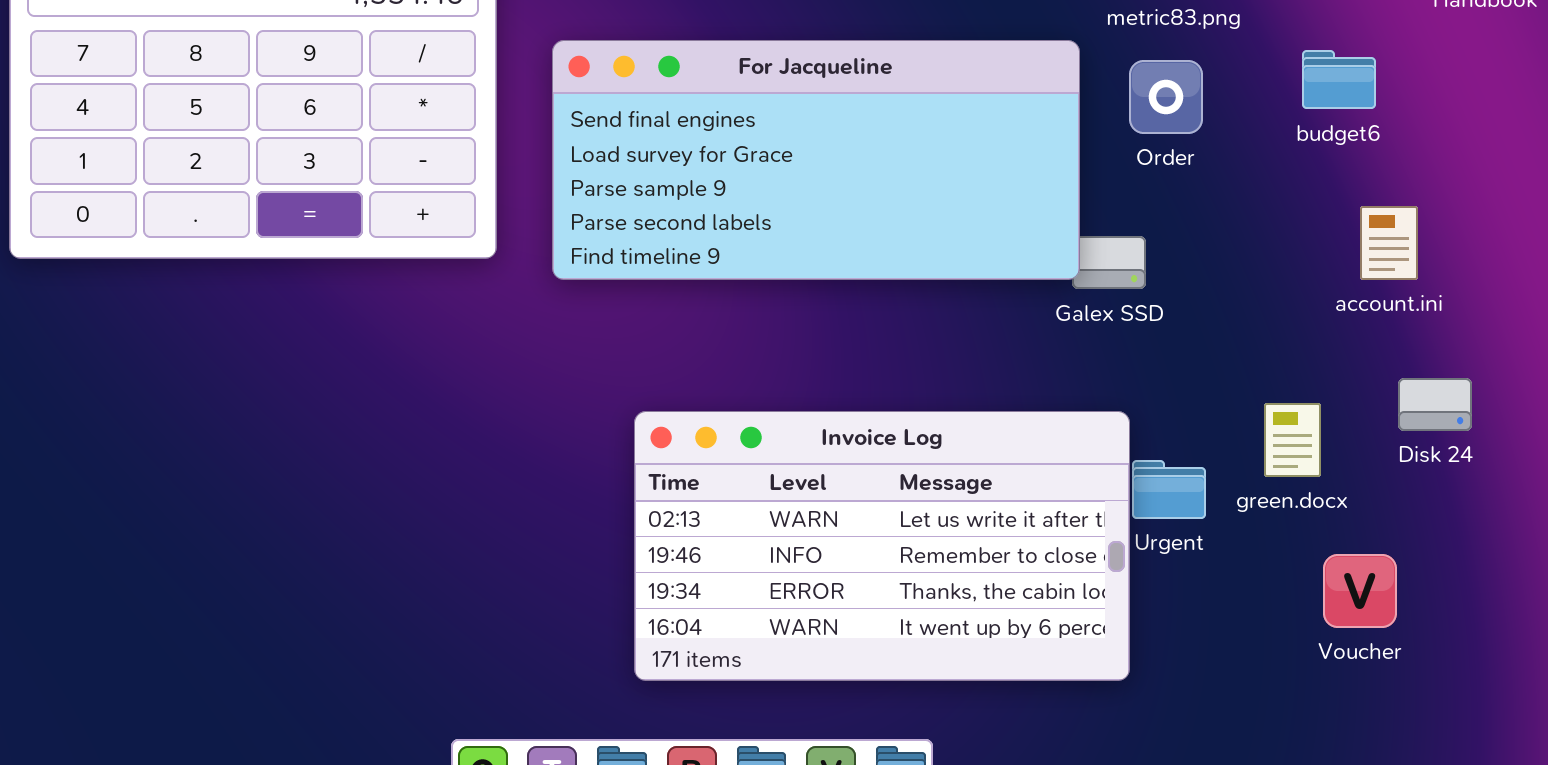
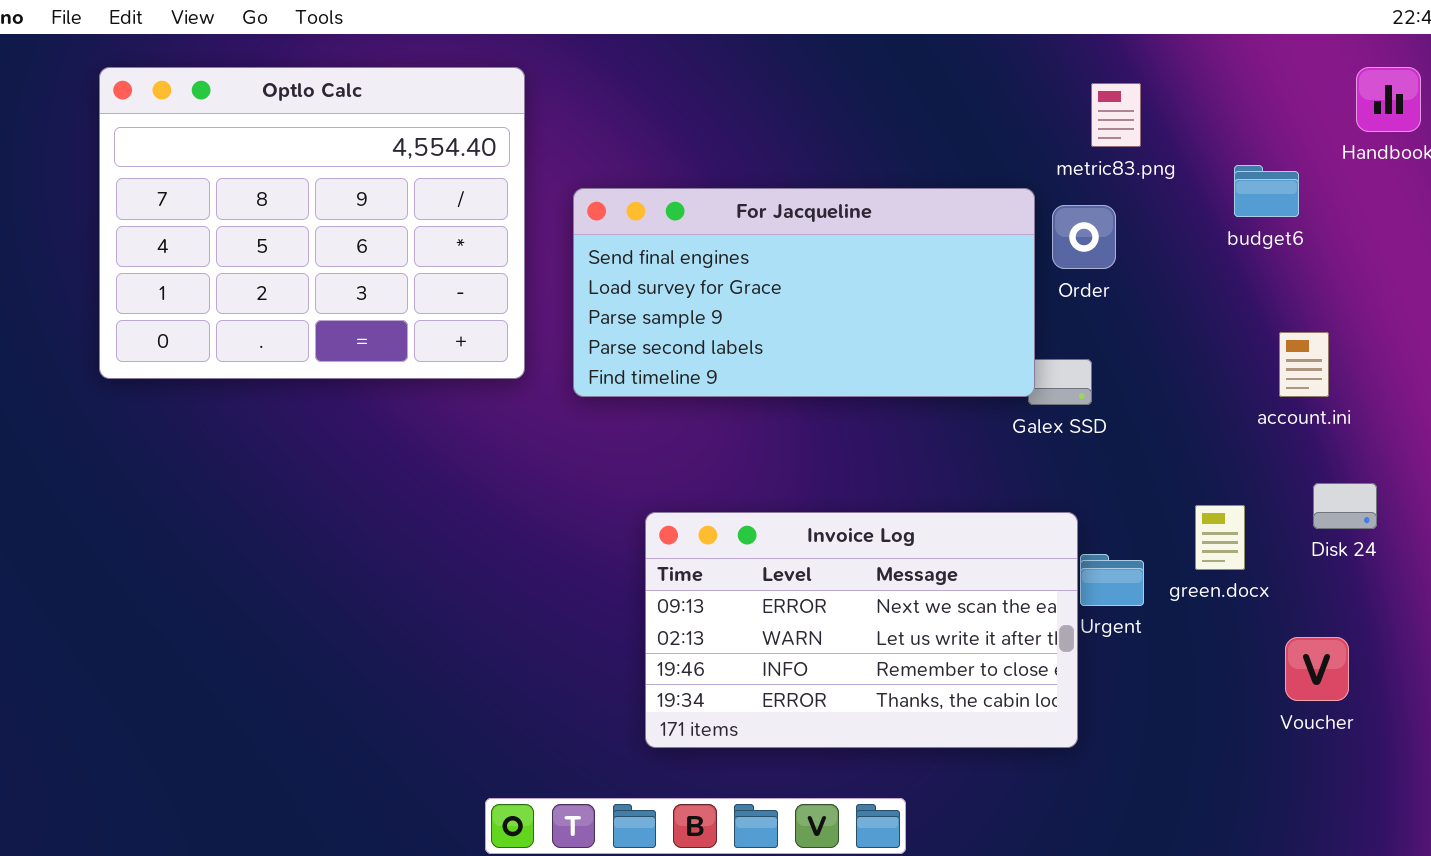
budget6: [1302,50,1376,109] -> [1234,165,1299,217], moved
Order: [1129,60,1203,134] -> [1052,205,1116,269], moved
Invoice Log: [634,411,1130,681] -> [645,512,1078,748], scrolled up 1 row
Voucher: [1323,554,1397,628] -> [1285,637,1349,701], moved

